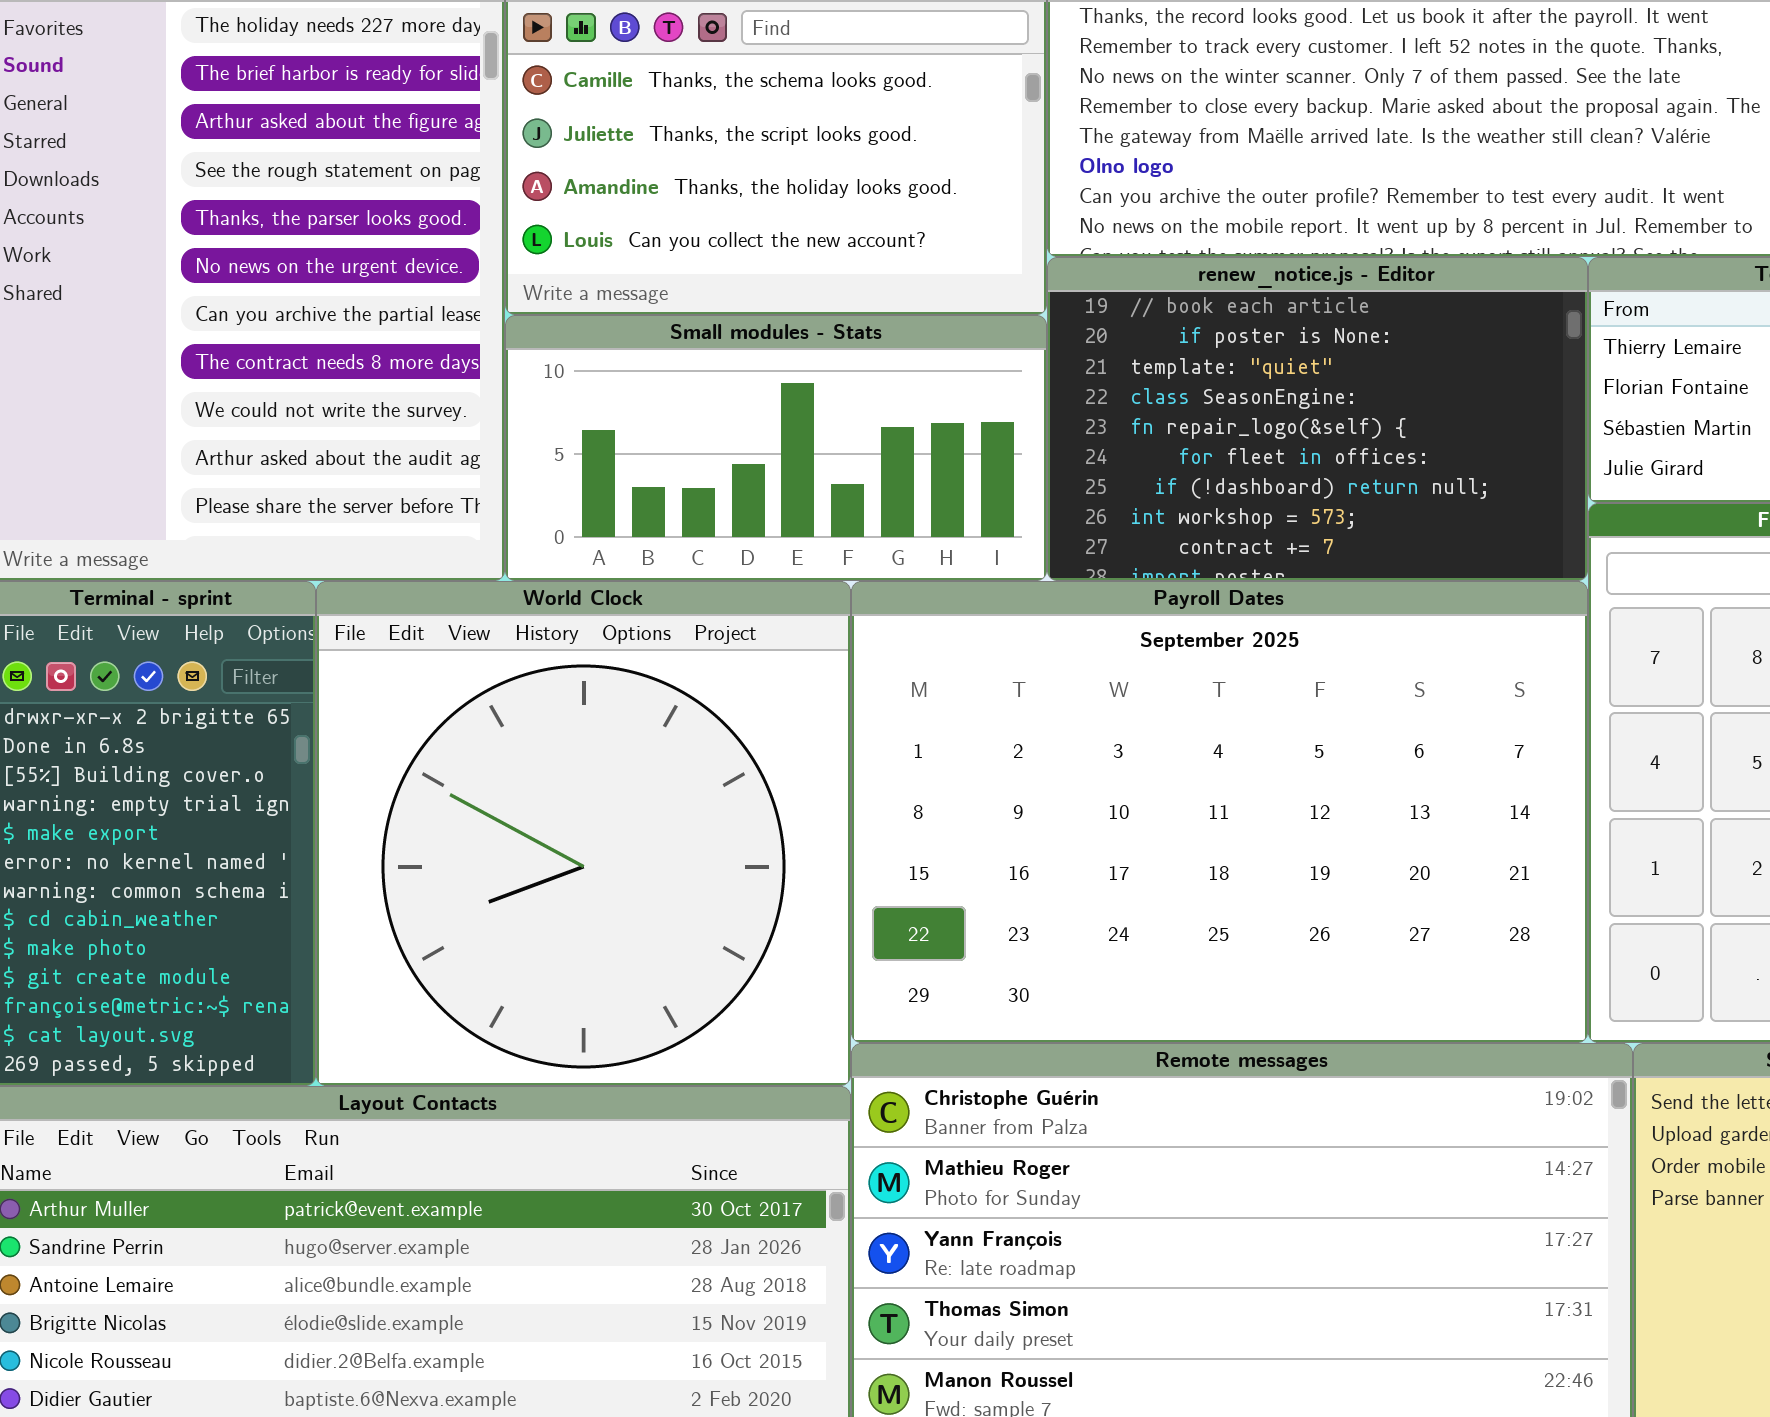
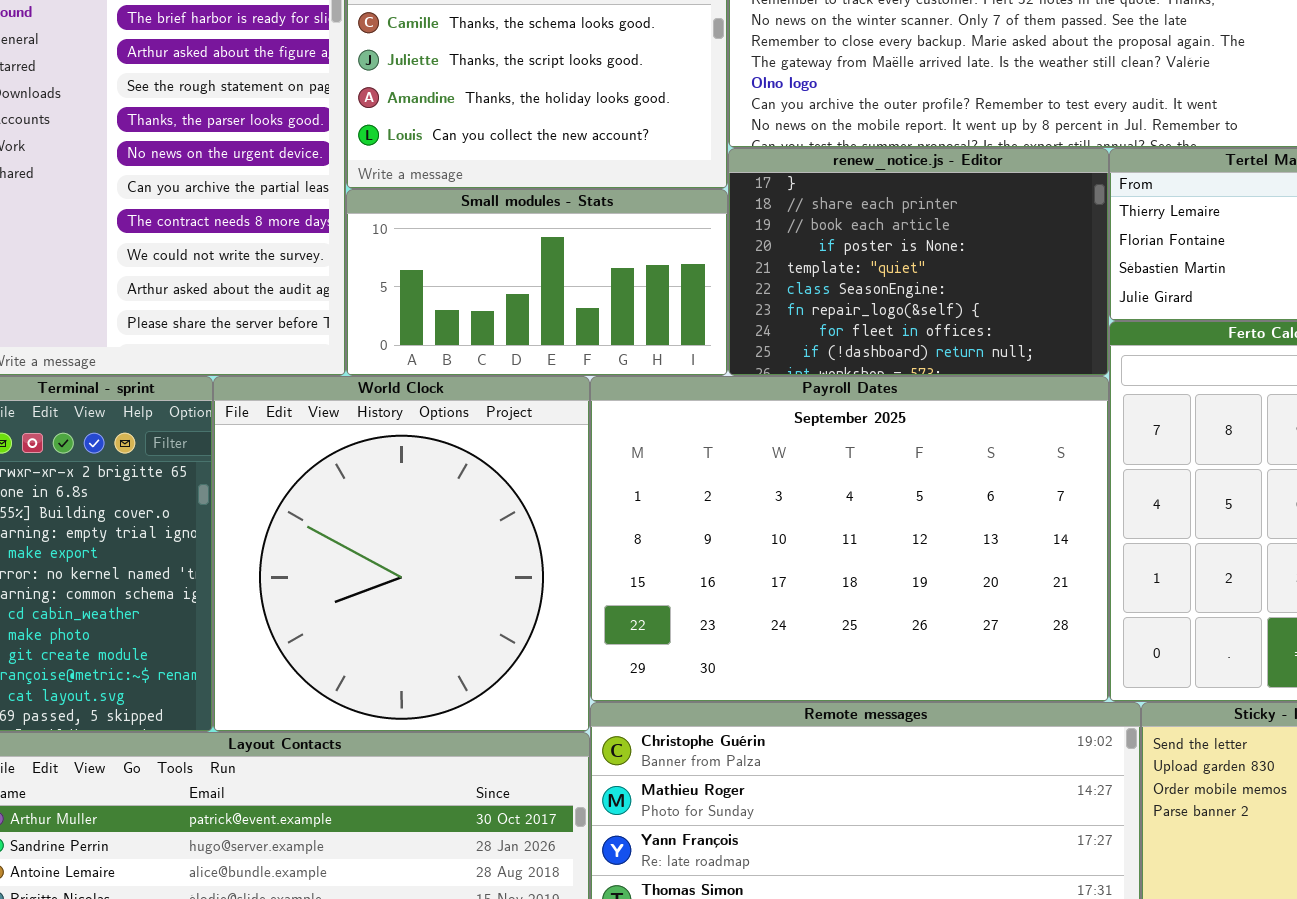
renew_notice.js - Editor: [1047,257,1588,581] -> [728,148,1109,376], scrolled up 2 rows

